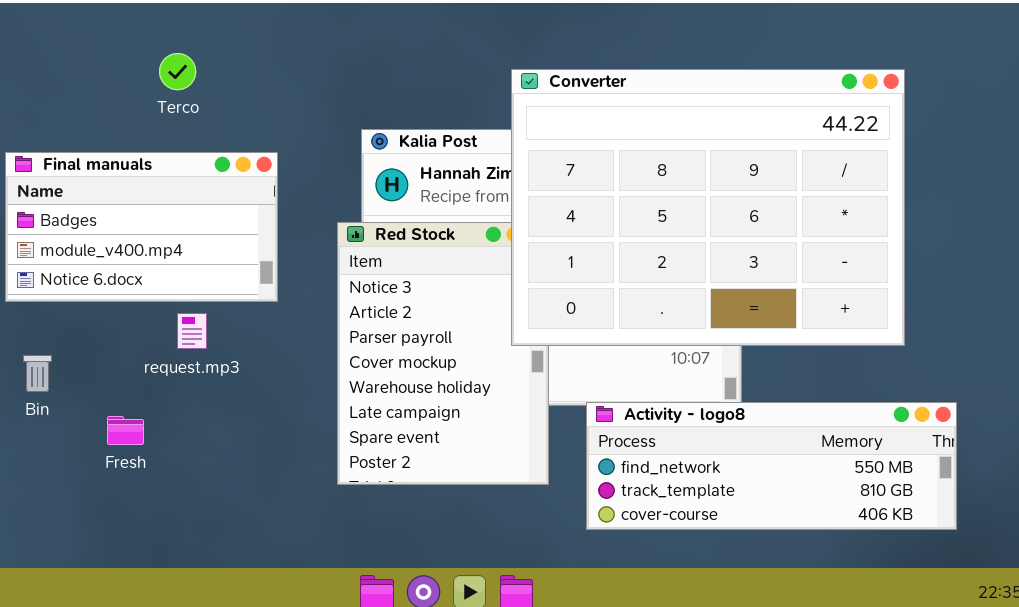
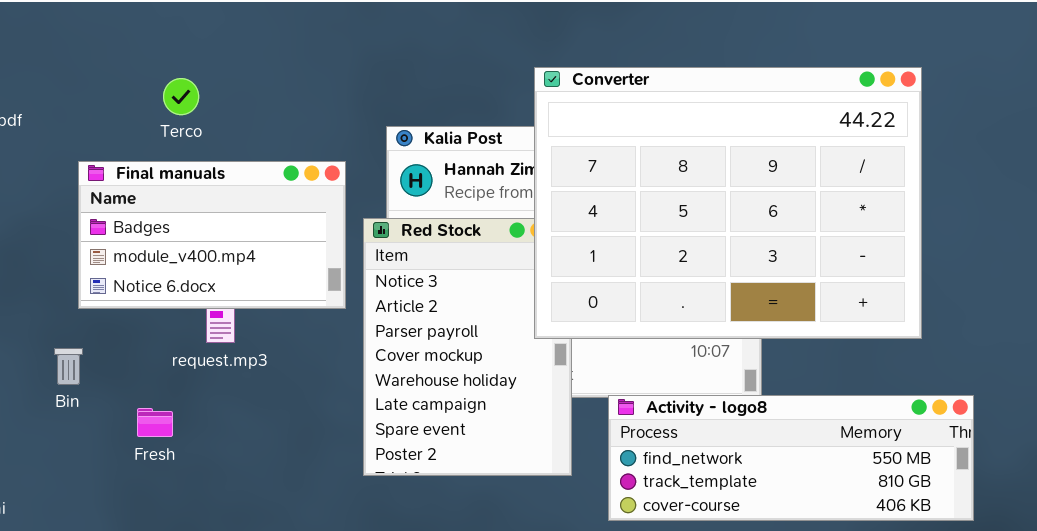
Terco: [159,53,196,90] -> [163,78,199,115], moved
Final manuals: [5,152,278,302] -> [78,161,346,309], moved

